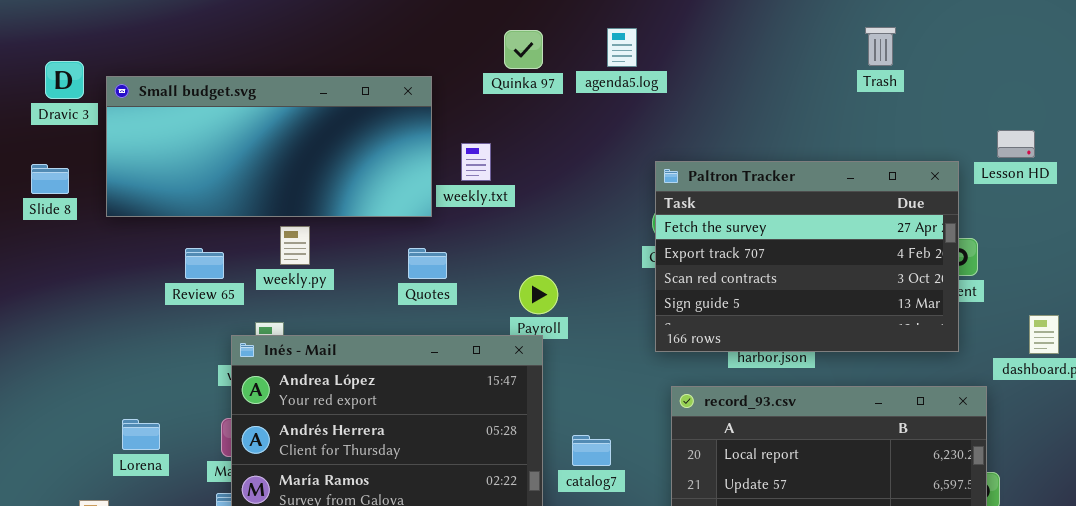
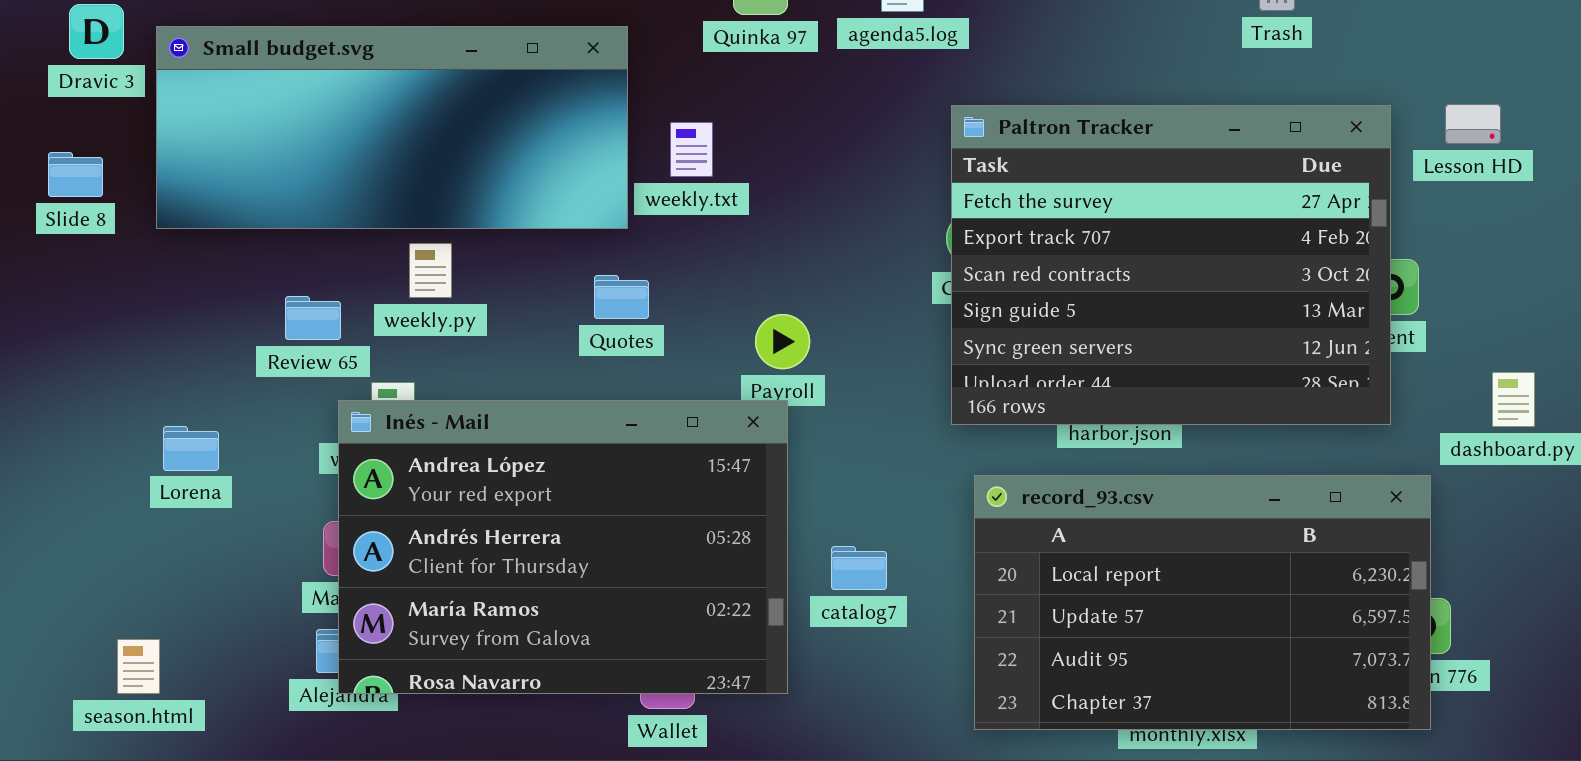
Paltron Tracker: [655,161,959,352] -> [951,105,1391,425], resized
Review 65: [185,248,224,279] -> [285,296,341,340], moved
Lorena: [122,419,160,450] -> [163,426,219,471], moved

